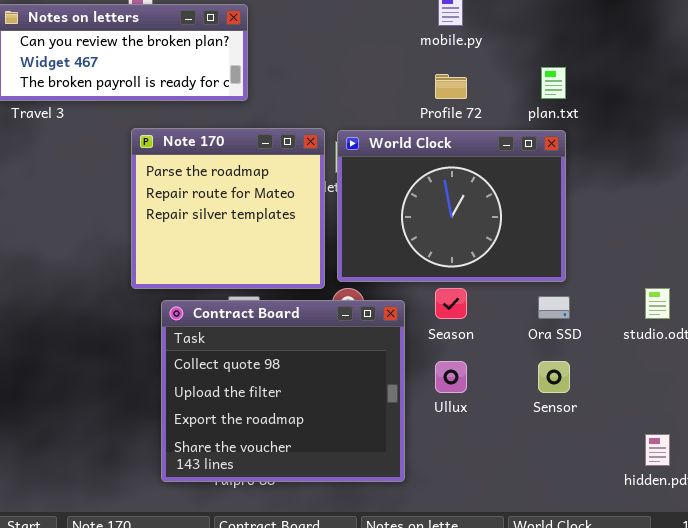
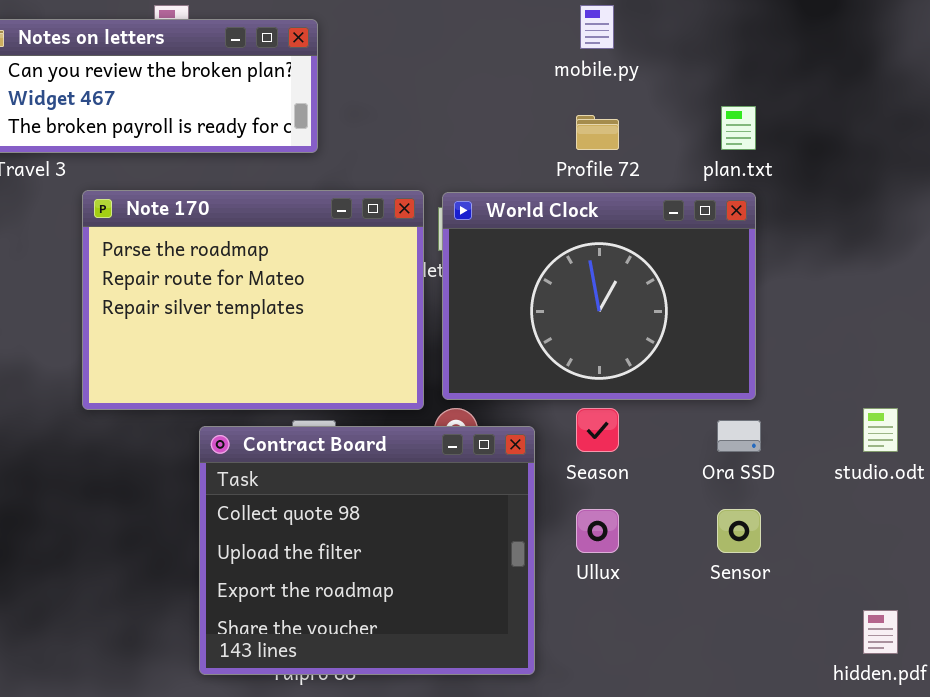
Note 170: [131,128,325,289] -> [82,190,424,410], resized

